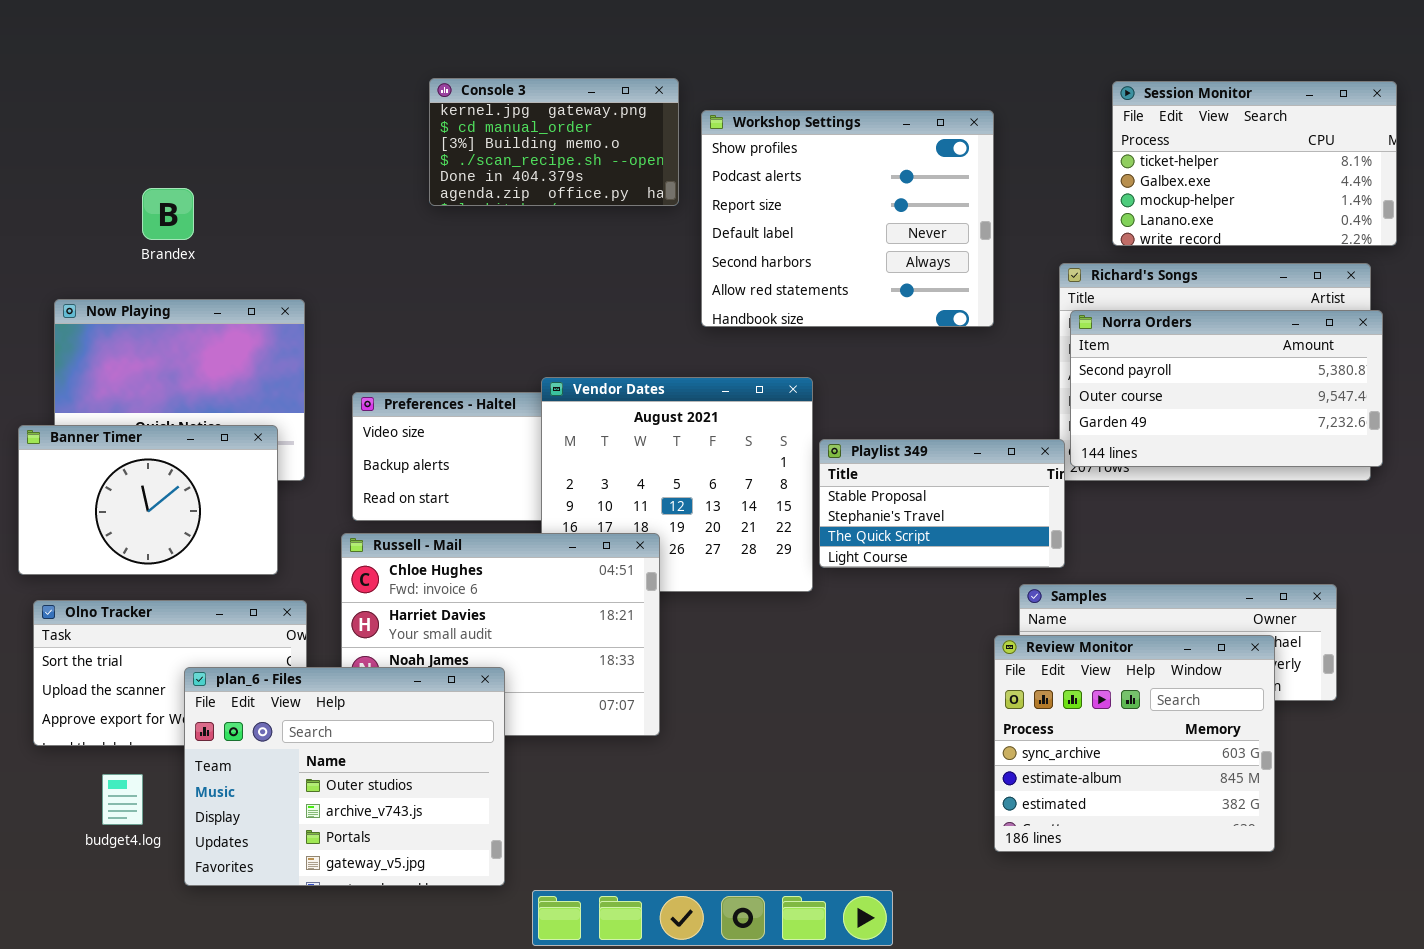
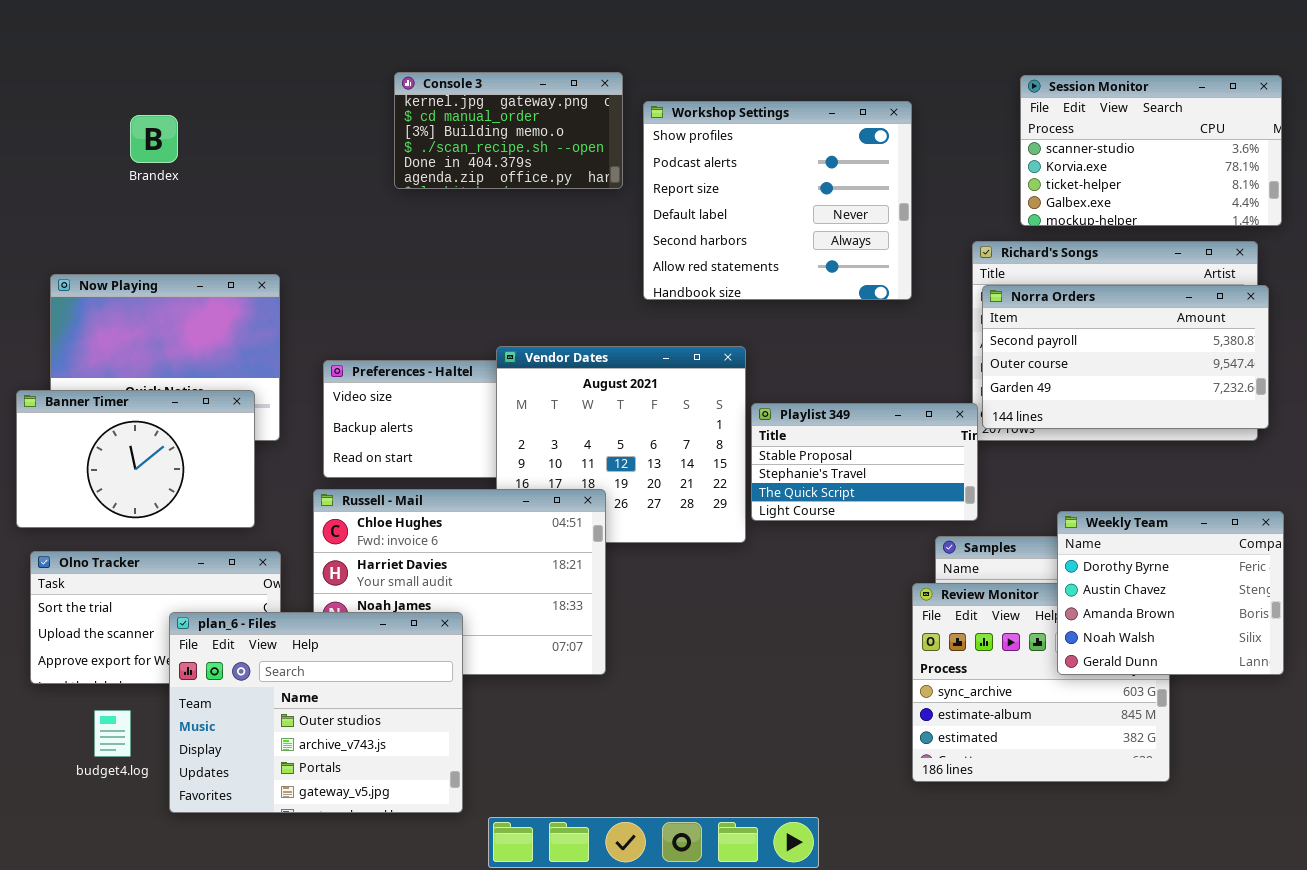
Session Monitor: [1112,81,1397,246] -> [1020,75,1282,226], scrolled up 2 rows
Brandex: [142,188,194,240] -> [130,115,178,163], moved
Weekly Team: none -> [1057,511,1284,675], opened

